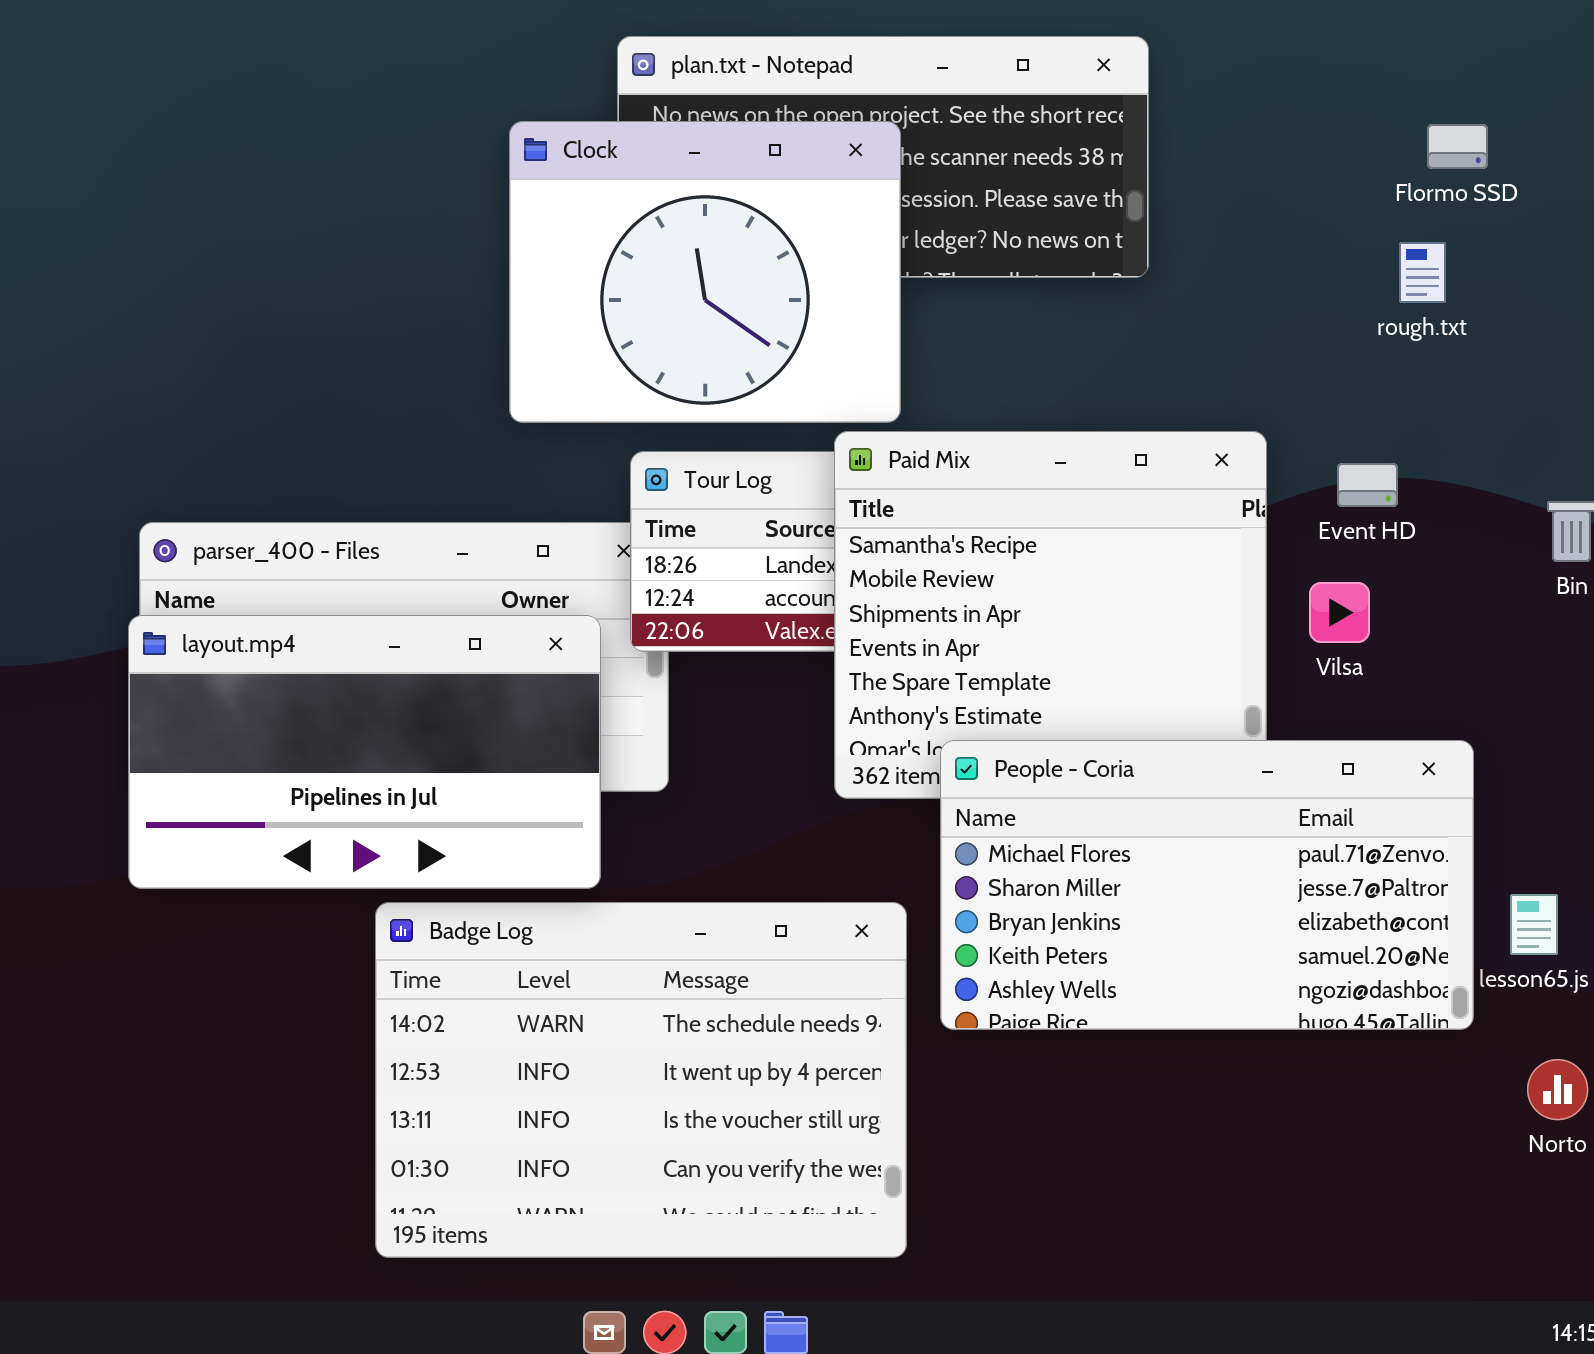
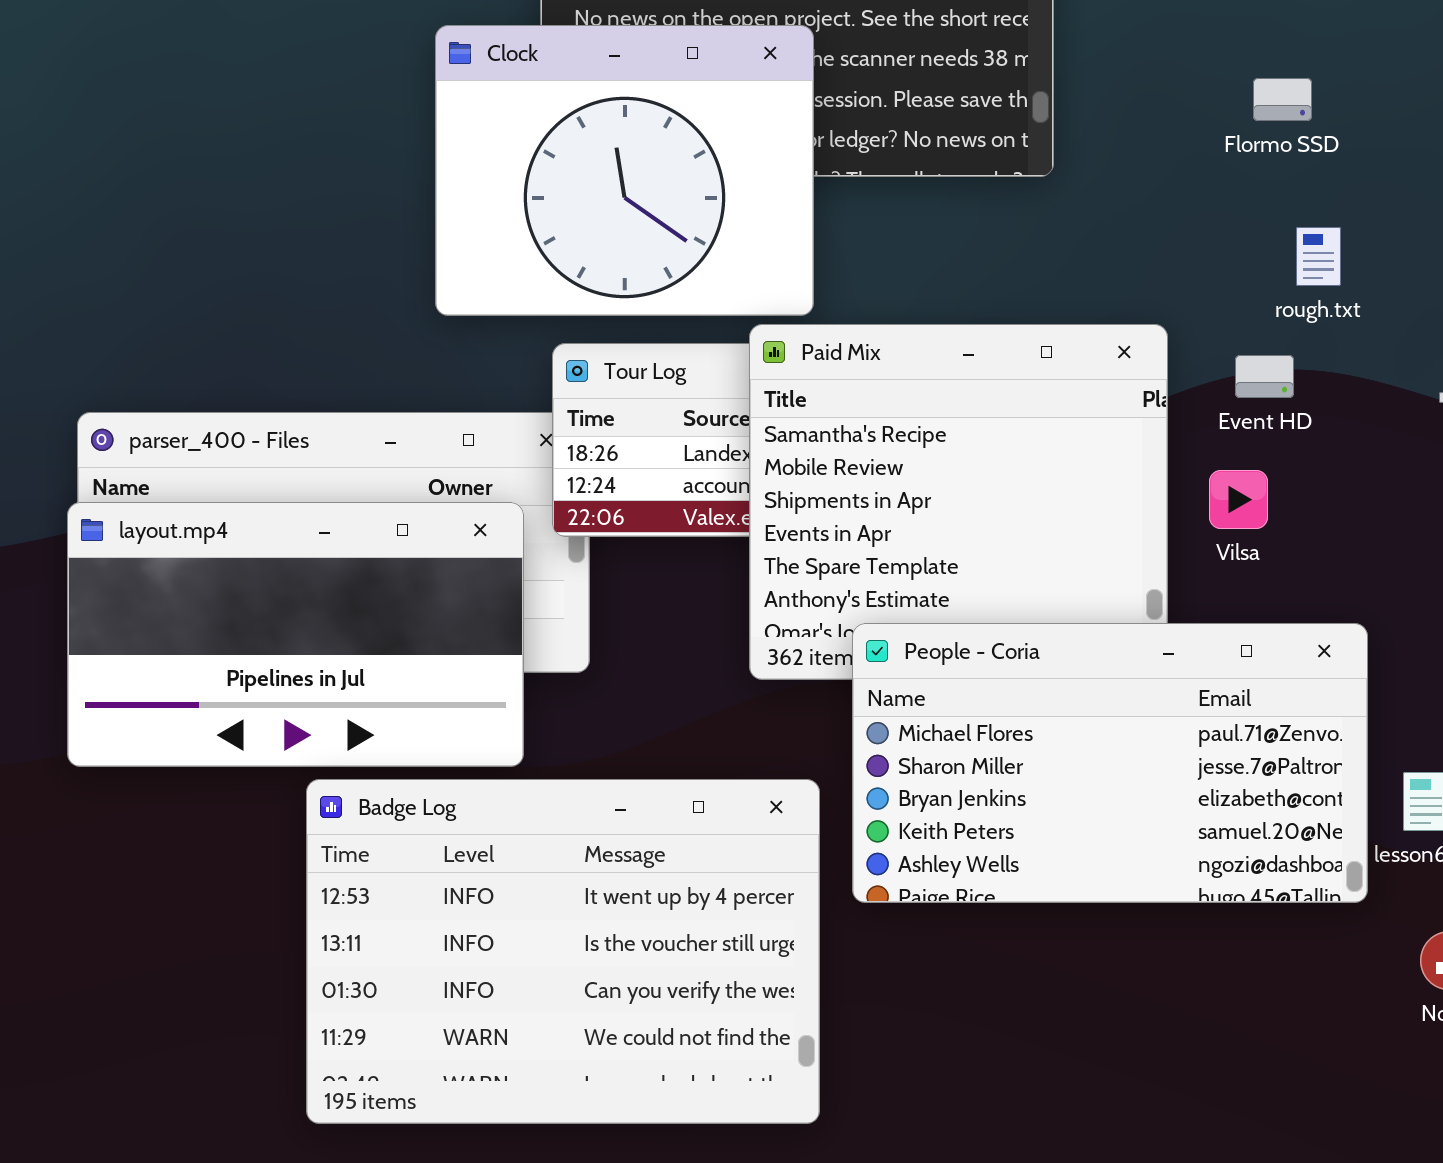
Flormo SSD: [1427,124,1488,169] -> [1253,78,1312,121], moved
rough.txt: [1399,242,1446,303] -> [1296,227,1341,286], moved
Badge Log: [375,902,907,1258] -> [306,779,820,1124], scrolled down 1 row

